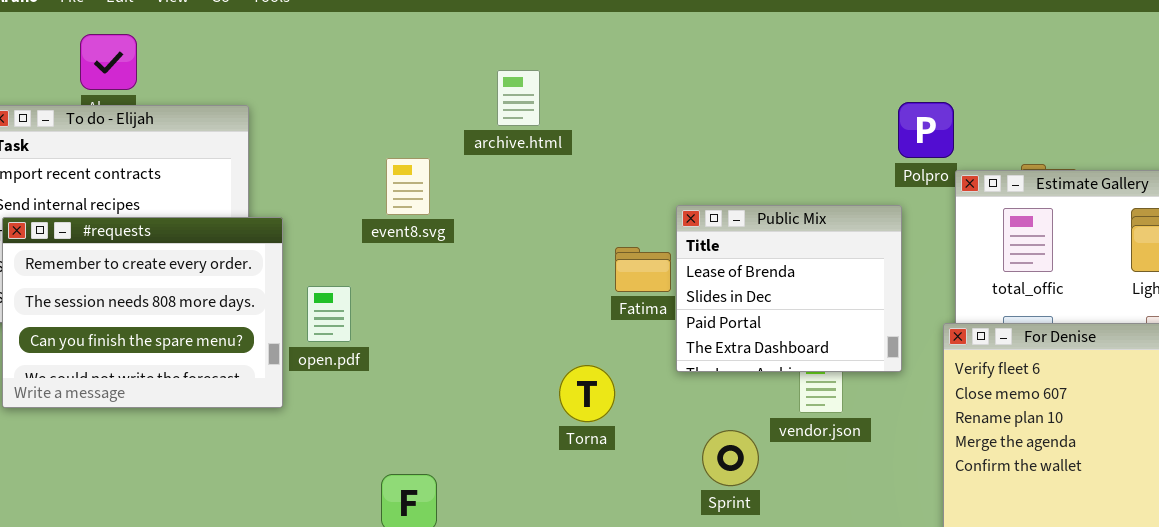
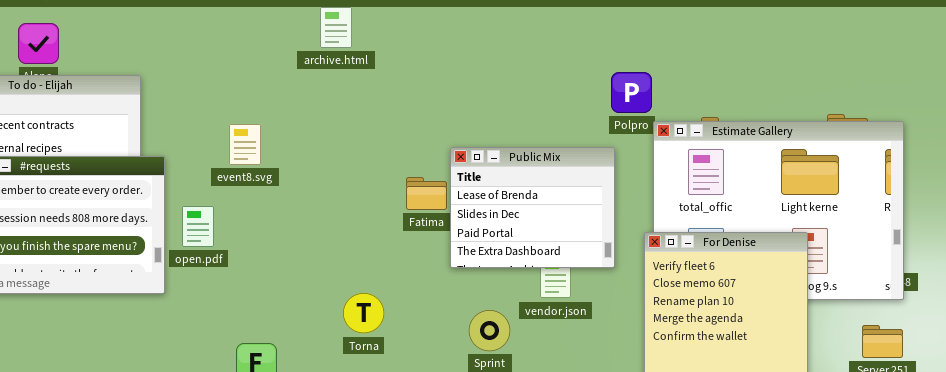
archive.html: [497,70,540,126] -> [320,7,352,48], moved
event8.svg: [386,158,430,215] -> [229,124,261,165], moved
Torna: [559,365,615,422] -> [343,293,384,333], moved

